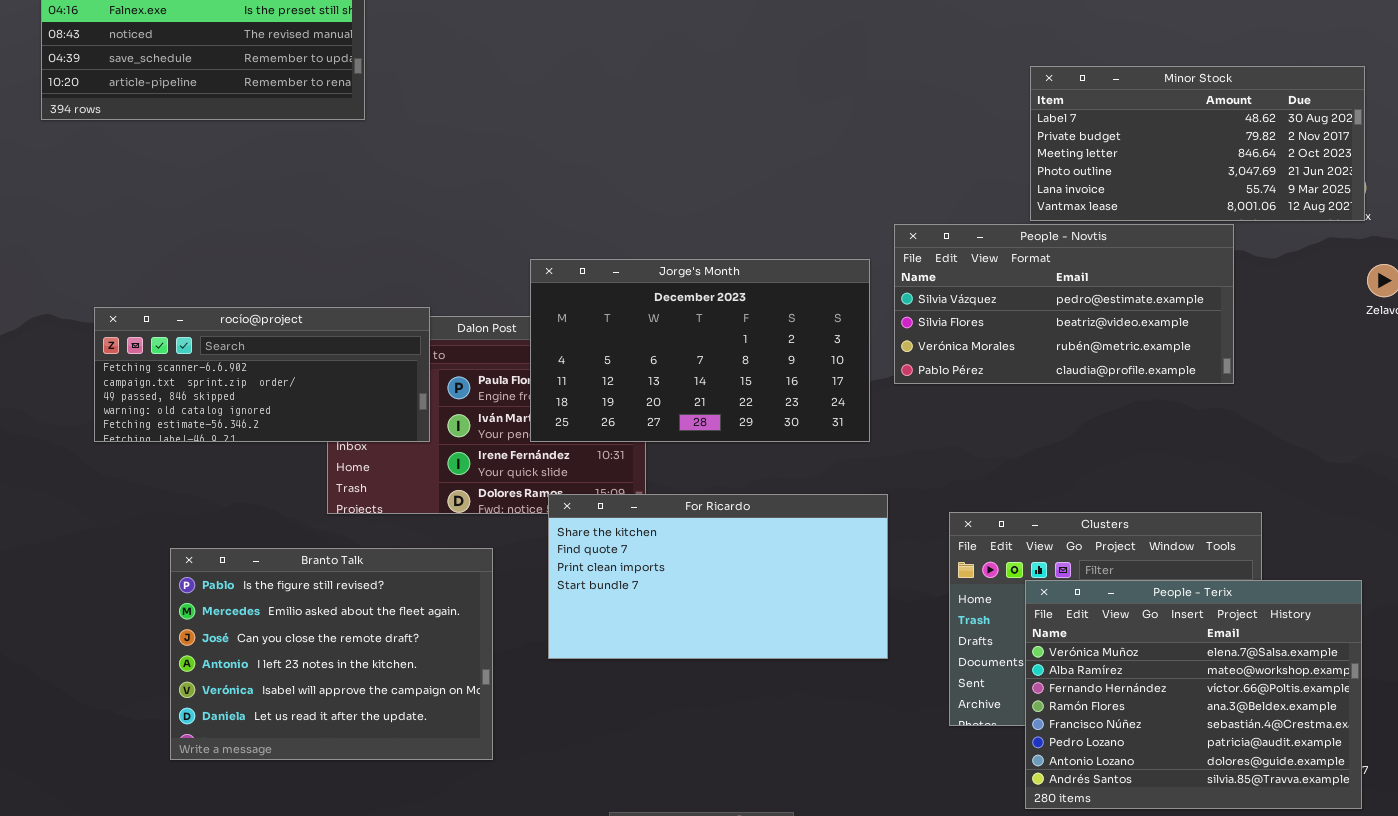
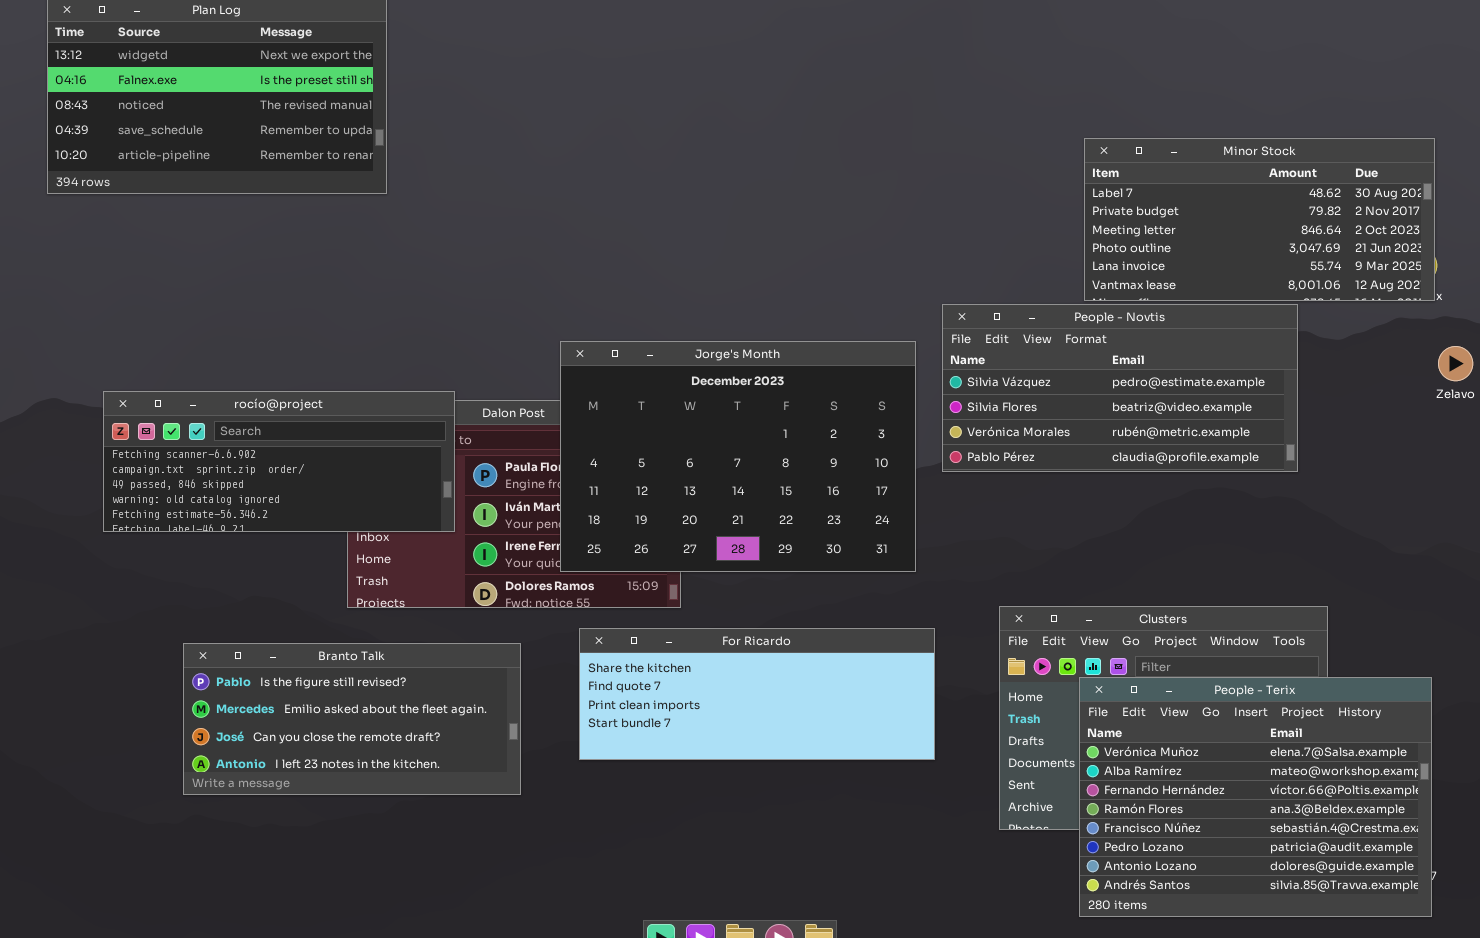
Jorge's Month: [530,259,870,442] -> [560,341,916,572], resized
For Ricardo: [548,494,888,659] -> [579,628,935,760], resized
Branto Talk: [170,548,493,760] -> [183,643,521,795], resized

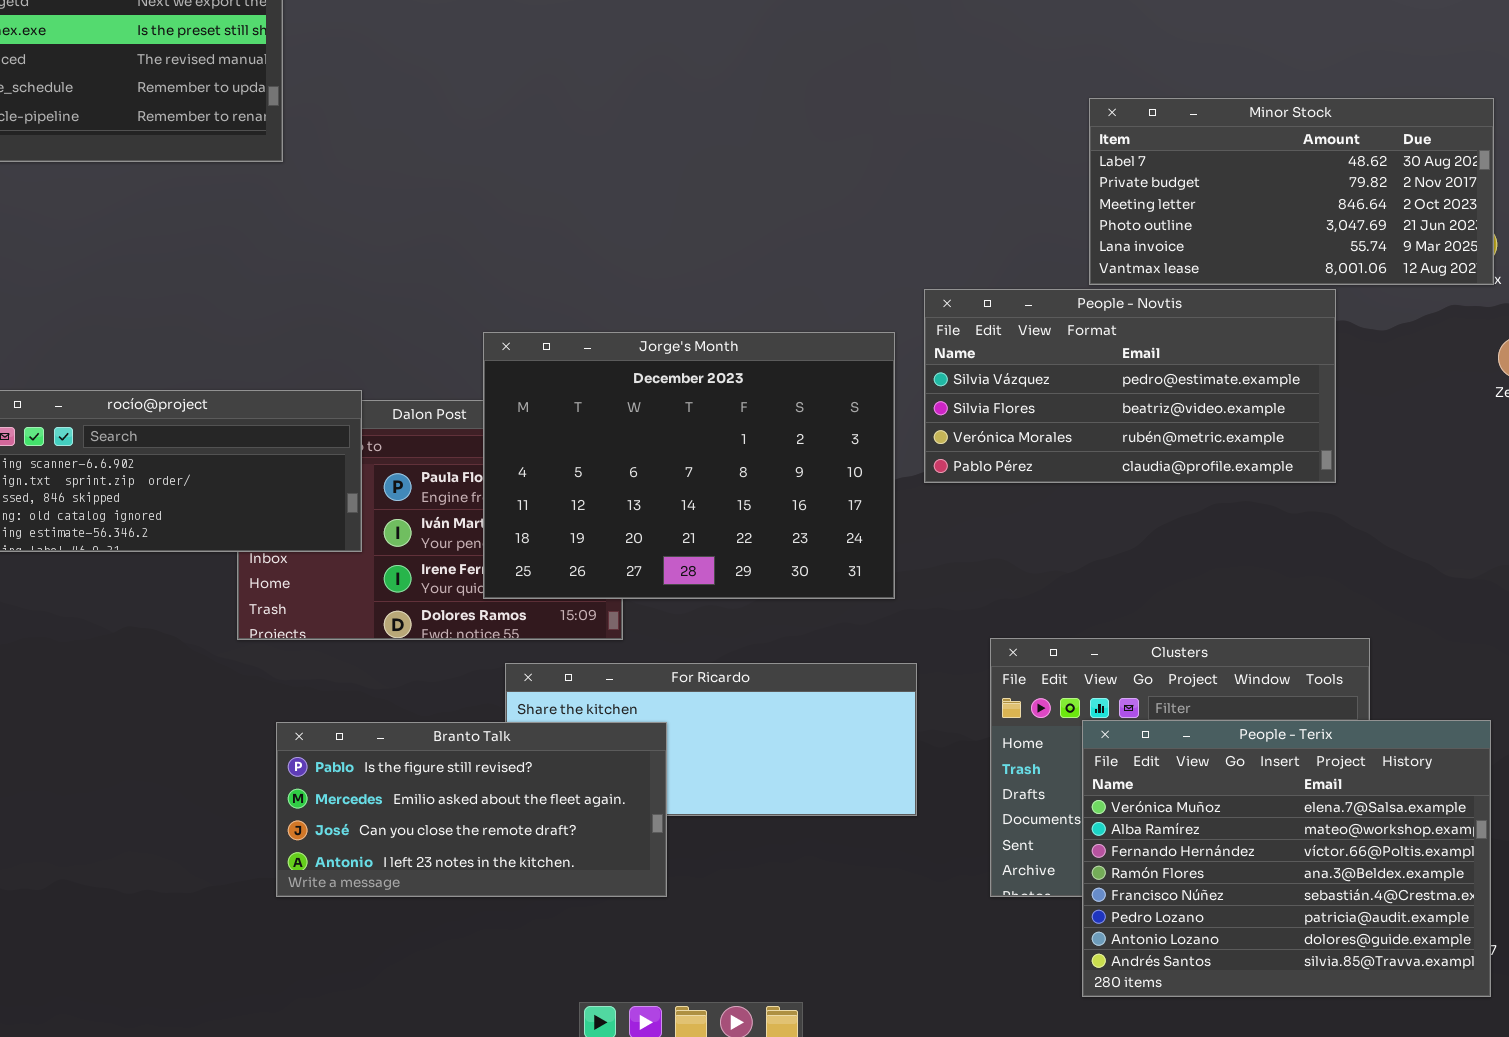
Branto Talk: [183,643,521,795] -> [276,722,667,897], moved

